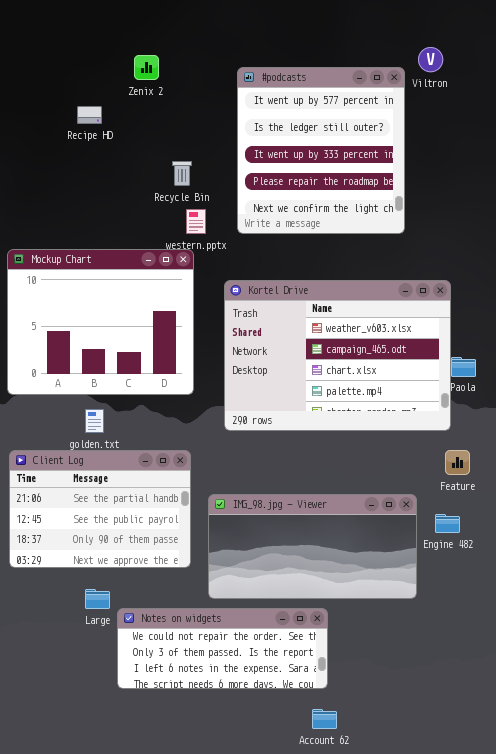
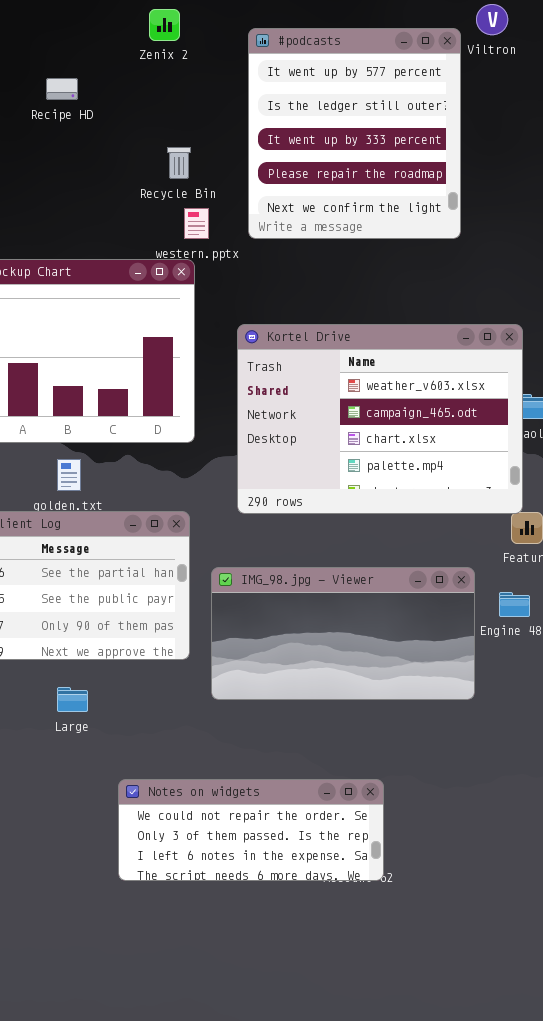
Zenix 2: [134,55,159,80] -> [149,9,180,41], moved
Kortel Drive: [224,280,451,431] -> [237,324,523,514], moved
Notes on widgets: [117,608,328,689] -> [118,779,384,881], moved

